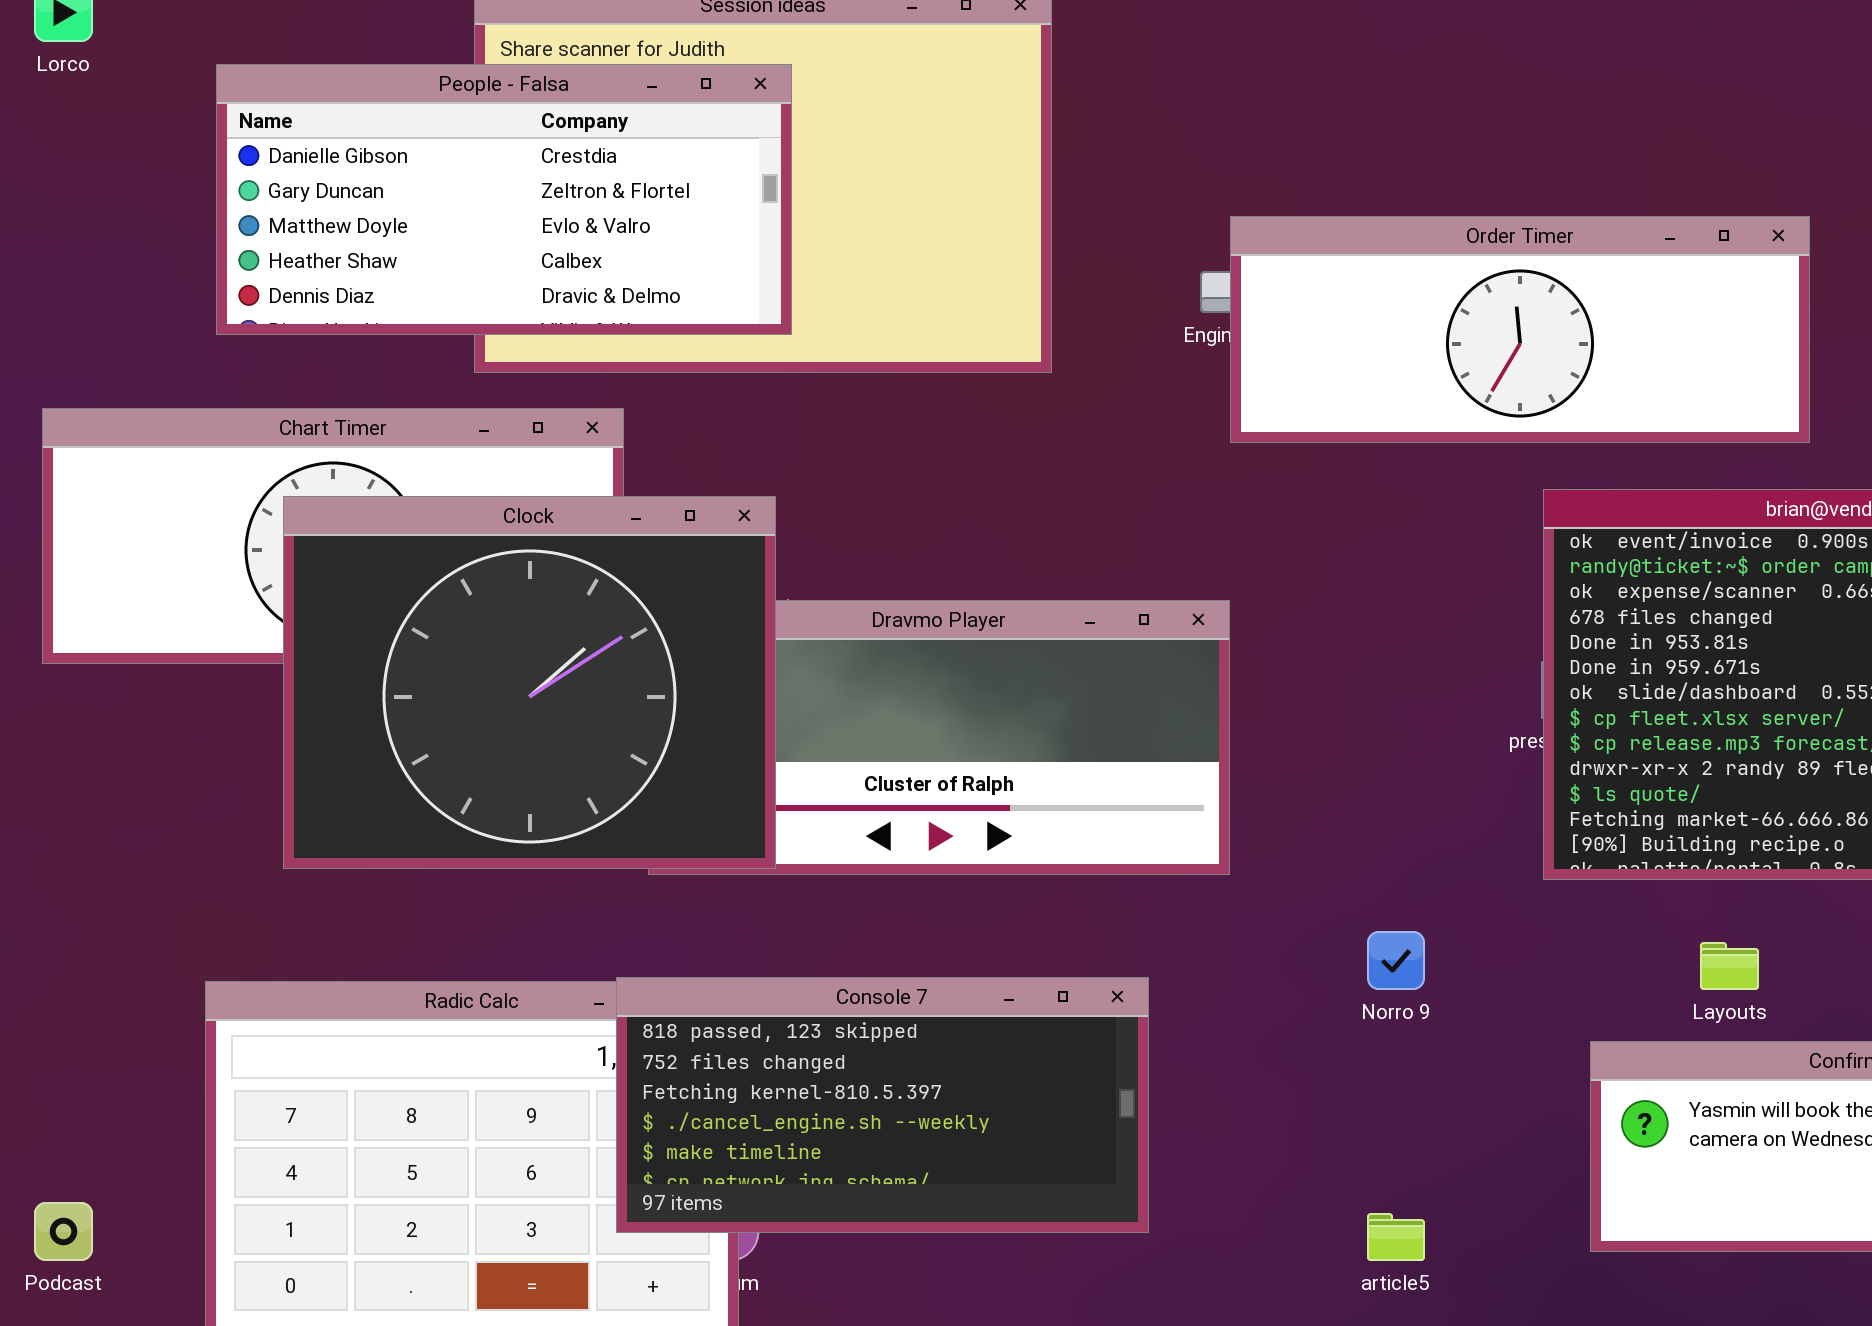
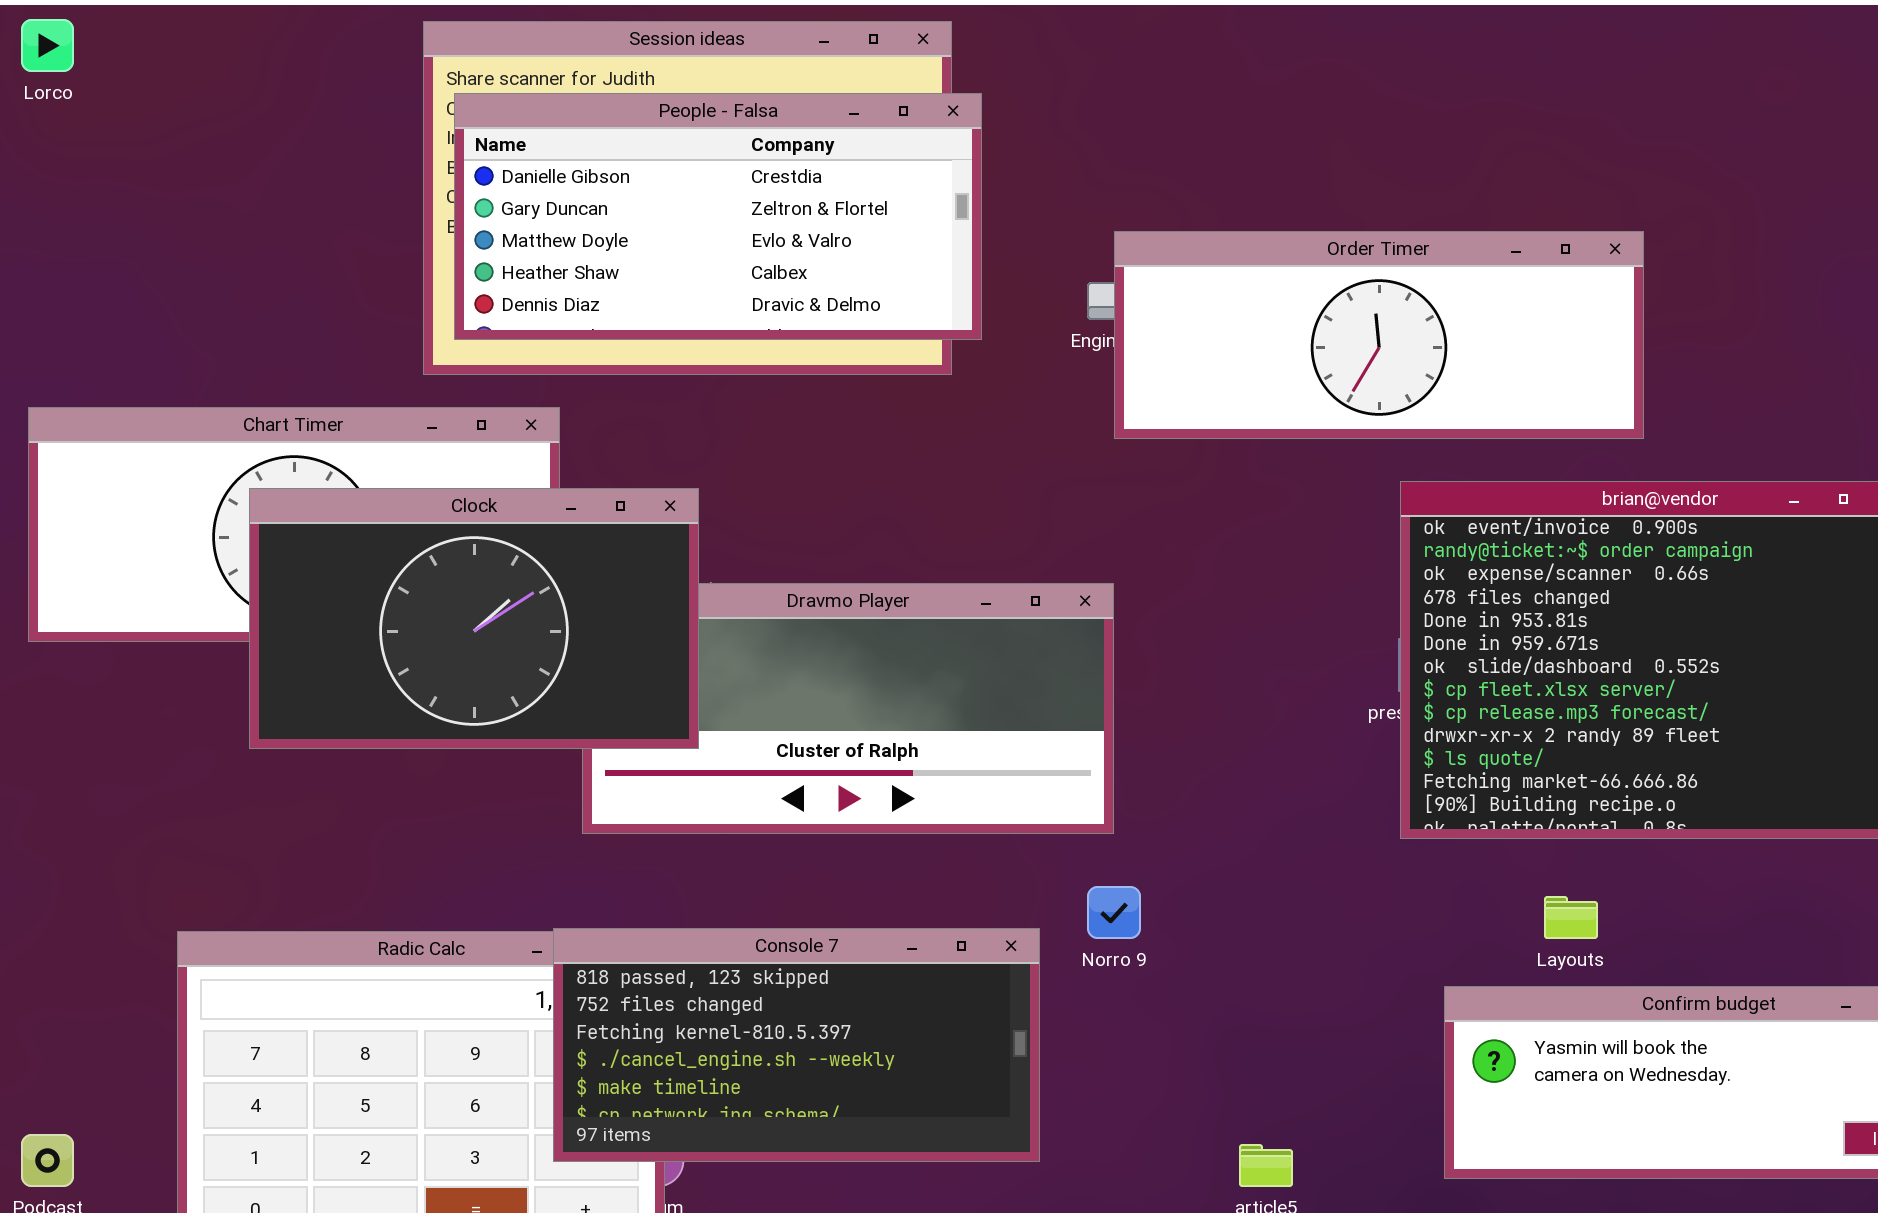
People - Falsa: [216,64,792,335] -> [454,93,982,340], moved
Clock: [283,496,776,869] -> [249,488,699,749], resized
Norro 9: [1367,931,1425,990] -> [1087,886,1141,939], moved

